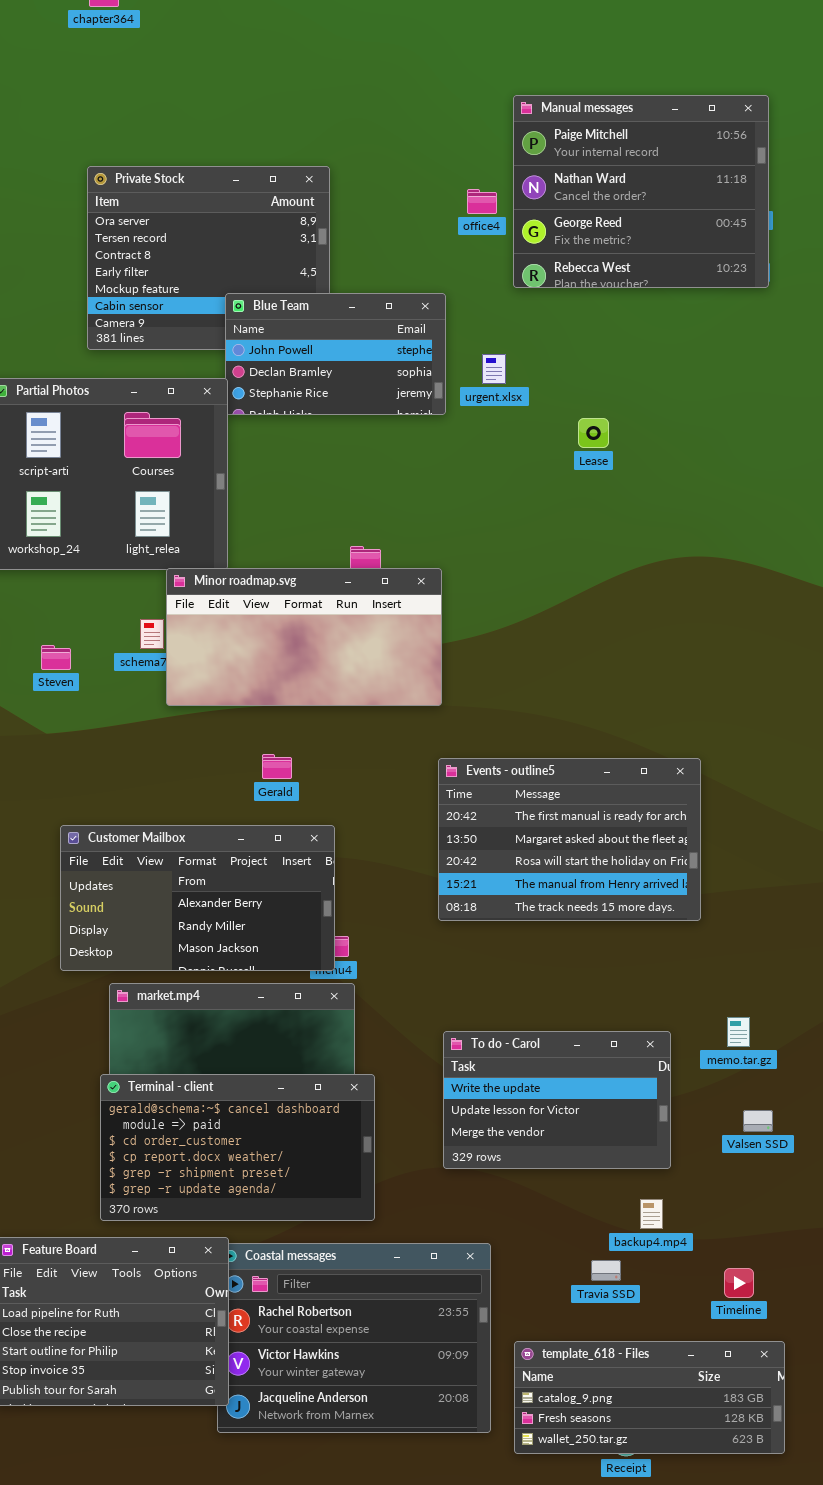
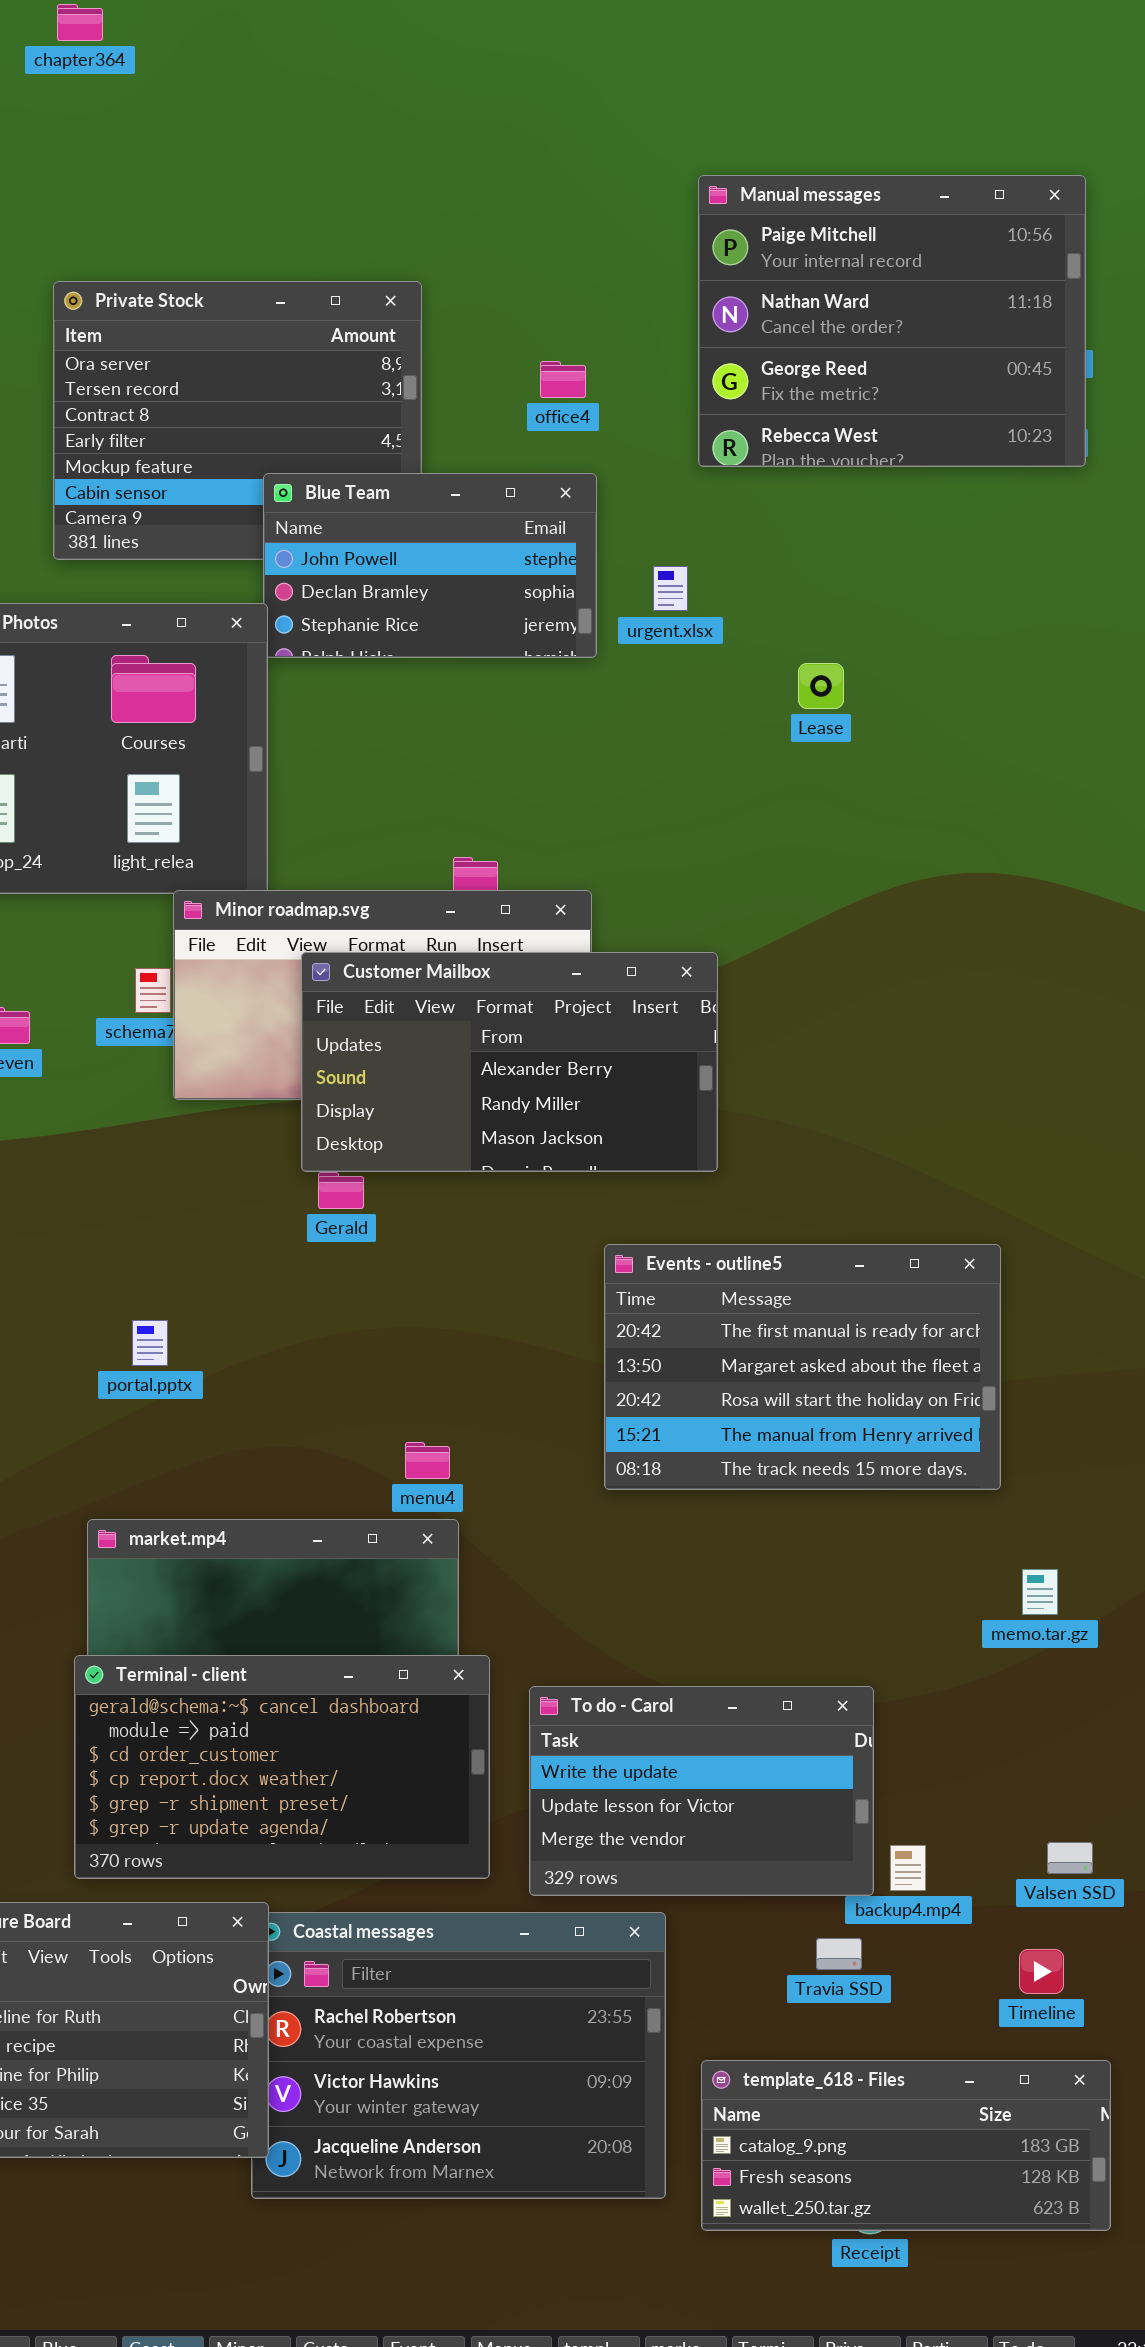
office4: [467,189,497,214] -> [540,361,586,398], moved
Events - outline5: [438,758,701,921] -> [604,1244,1001,1490], moved
Customer Mailbox: [60,825,335,971] -> [301,952,718,1172], moved
To do - Carol: [443,1031,671,1169] -> [529,1686,874,1896], moved
Valsen SSD: [743,1110,773,1132] -> [1047,1842,1093,1874], moved

